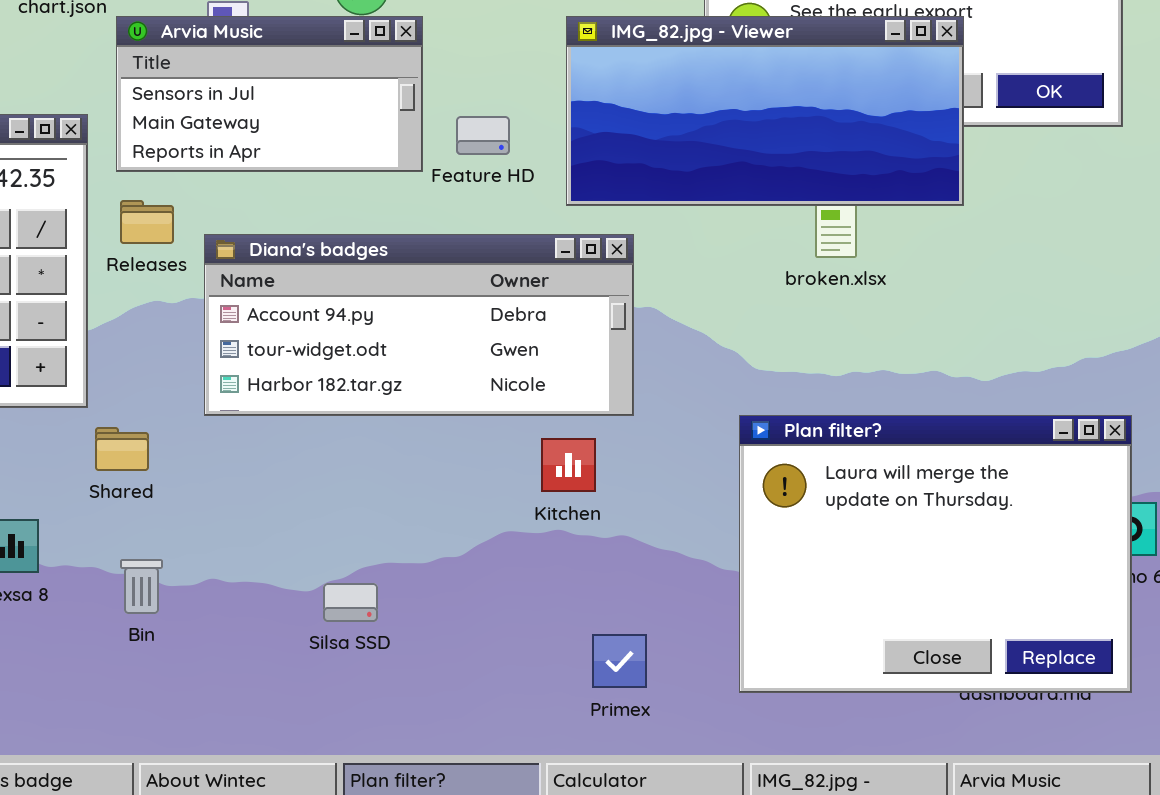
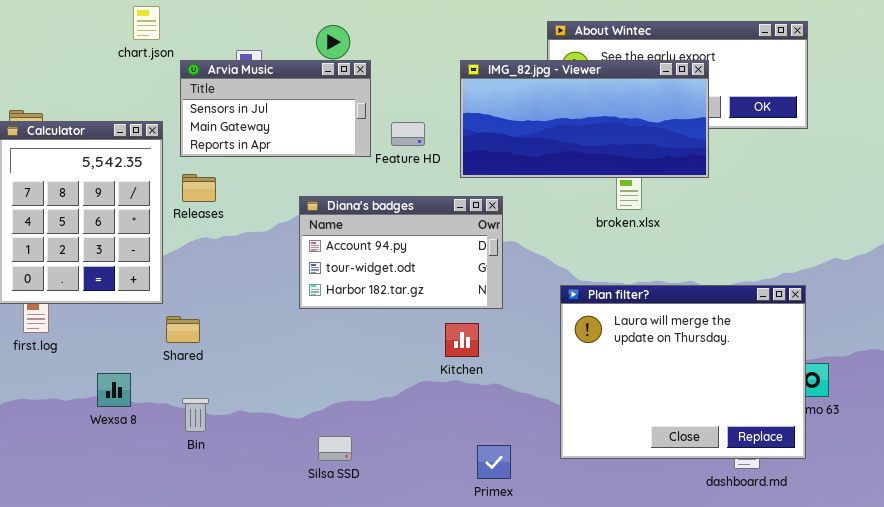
Diana's badges: [204,234,634,416] -> [299,196,503,309], resized
Plan filter?: [739,415,1132,693] -> [560,285,806,459], moved
Silsa SSD: [323,583,378,622] -> [318,436,352,461], moved

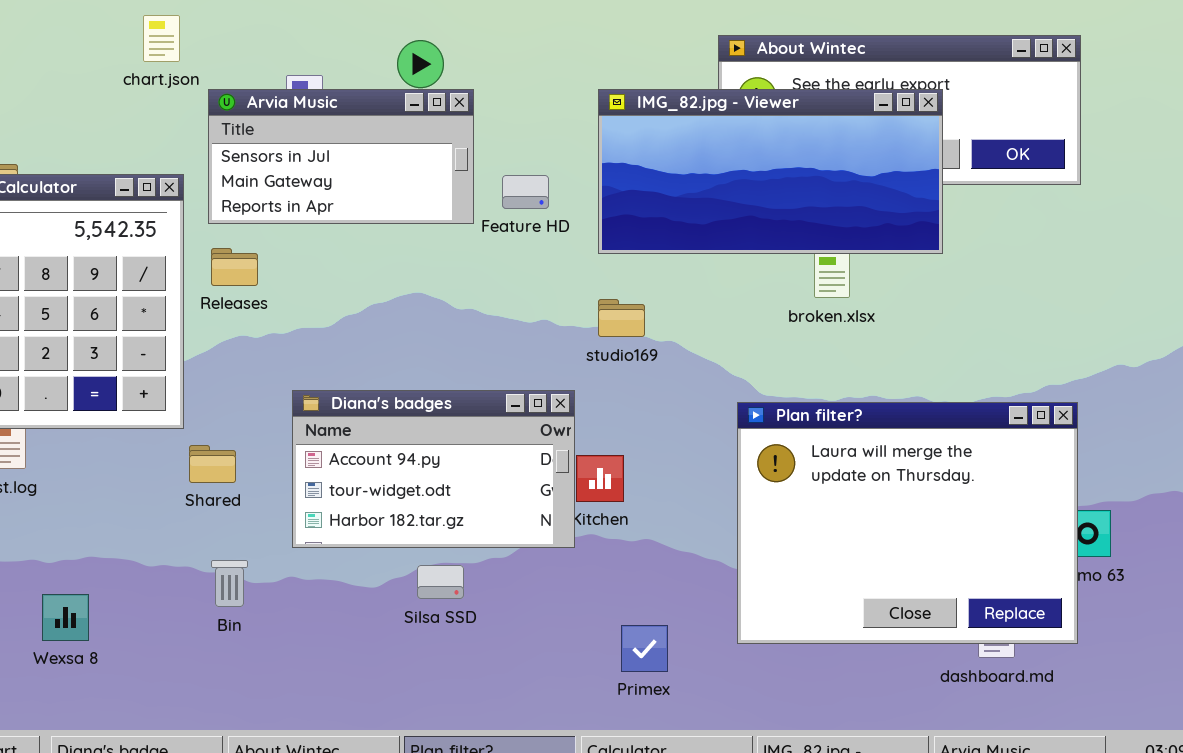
Diana's badges: [299,196,503,309] -> [292,390,575,548], moved
Wexsa 8: [97,373,131,407] -> [42,594,89,641], moved
Silsa SSD: [318,436,352,461] -> [417,565,464,599], moved

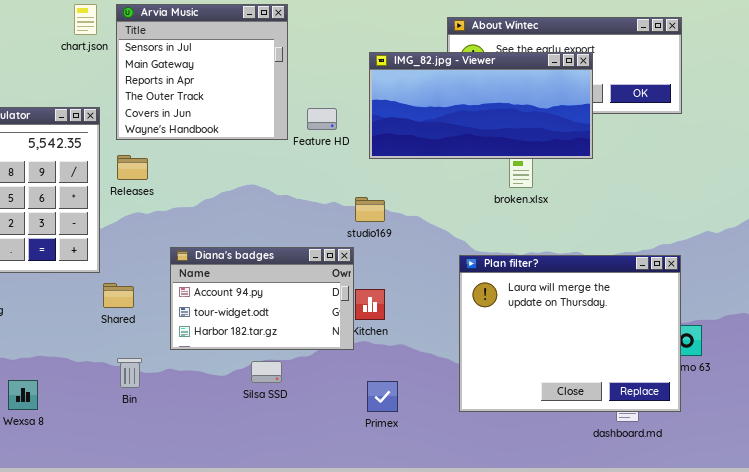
Arvia Music: [208,89,474,224] -> [116,4,288,140], resized
studio169: [598,299,645,337] -> [355,197,385,222], moved
Primex: [621,625,668,672] -> [367,381,398,412], moved

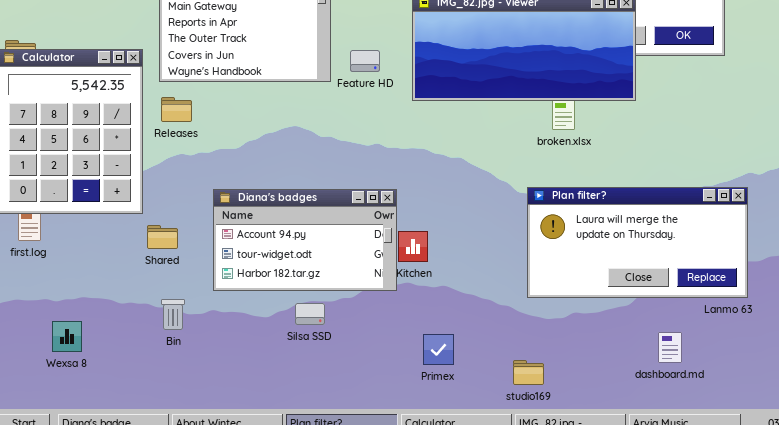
studio169: [355,197,385,222] -> [513,360,544,385], moved
Plan filter?: [459,255,681,412] -> [527,187,748,298], moved, resized
Primex: [367,381,398,412] -> [423,334,454,365], moved

